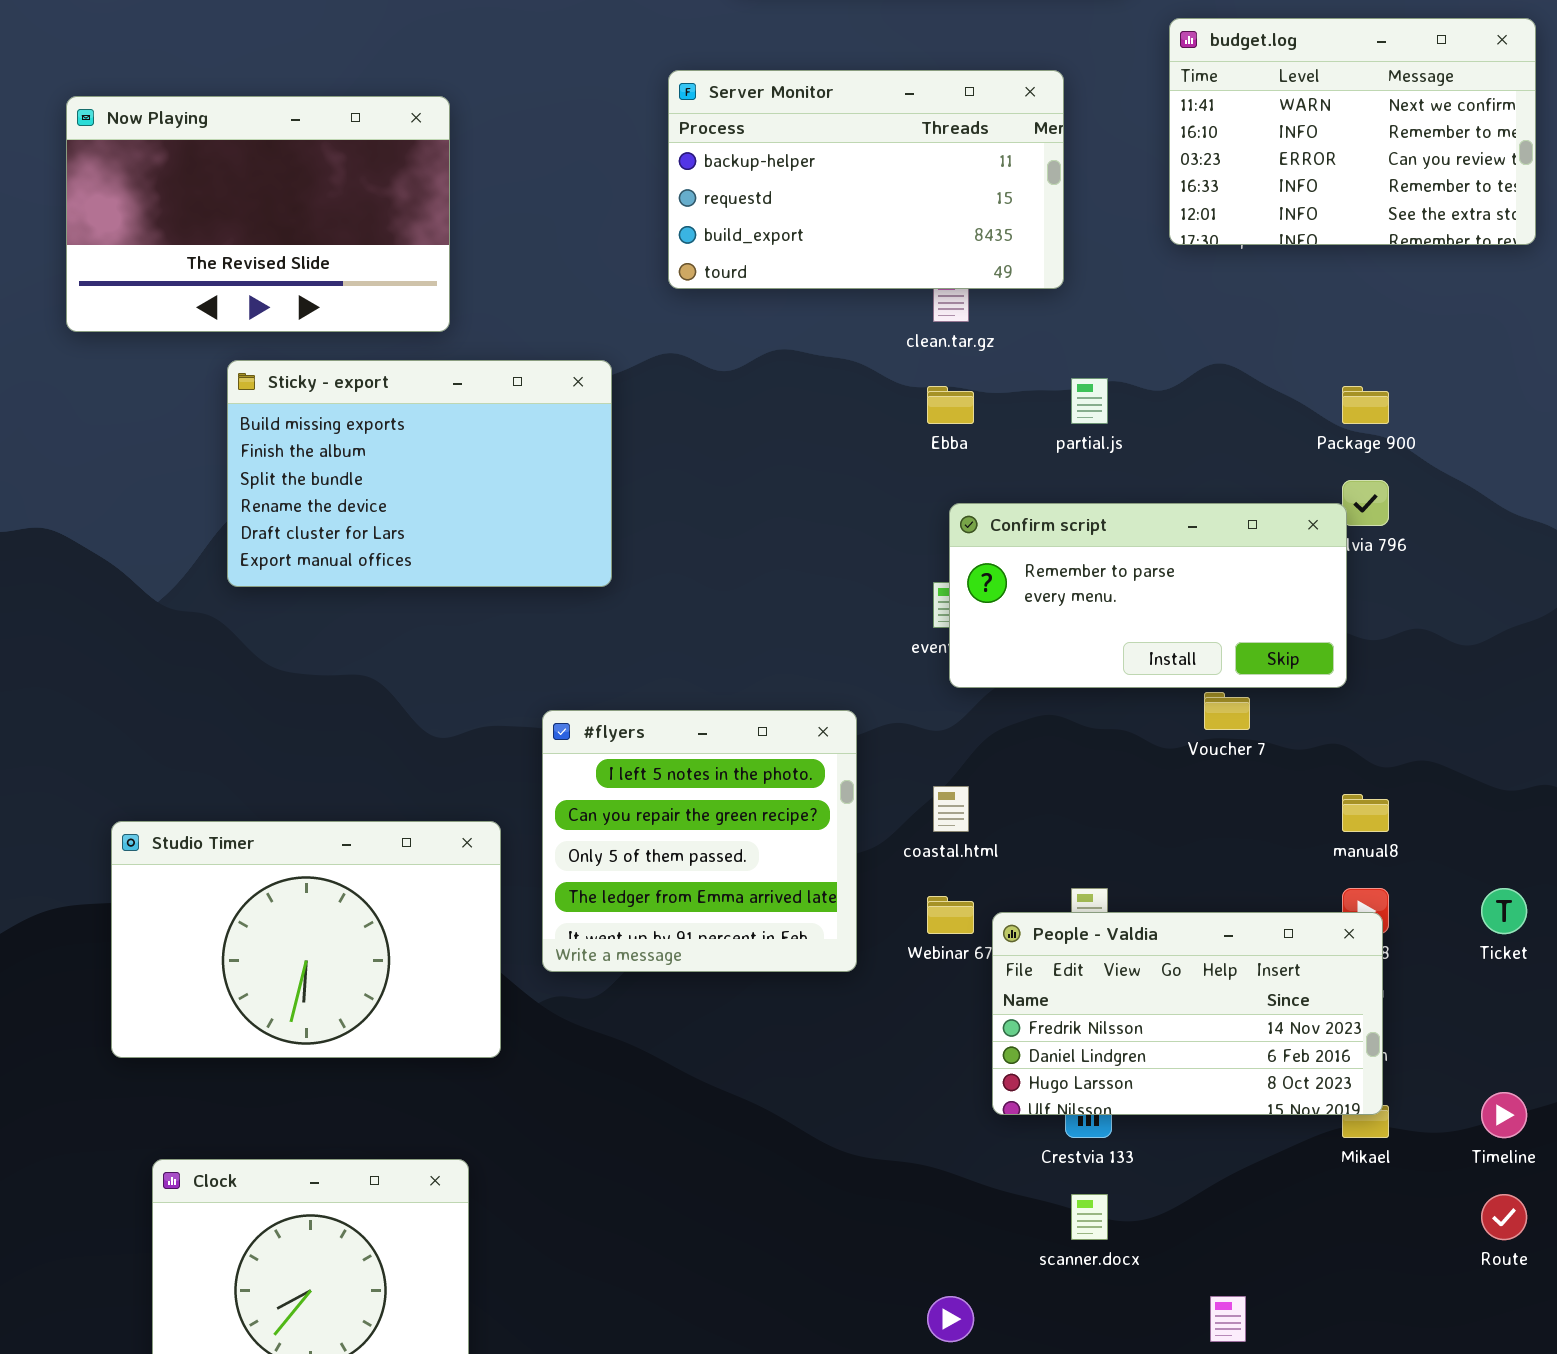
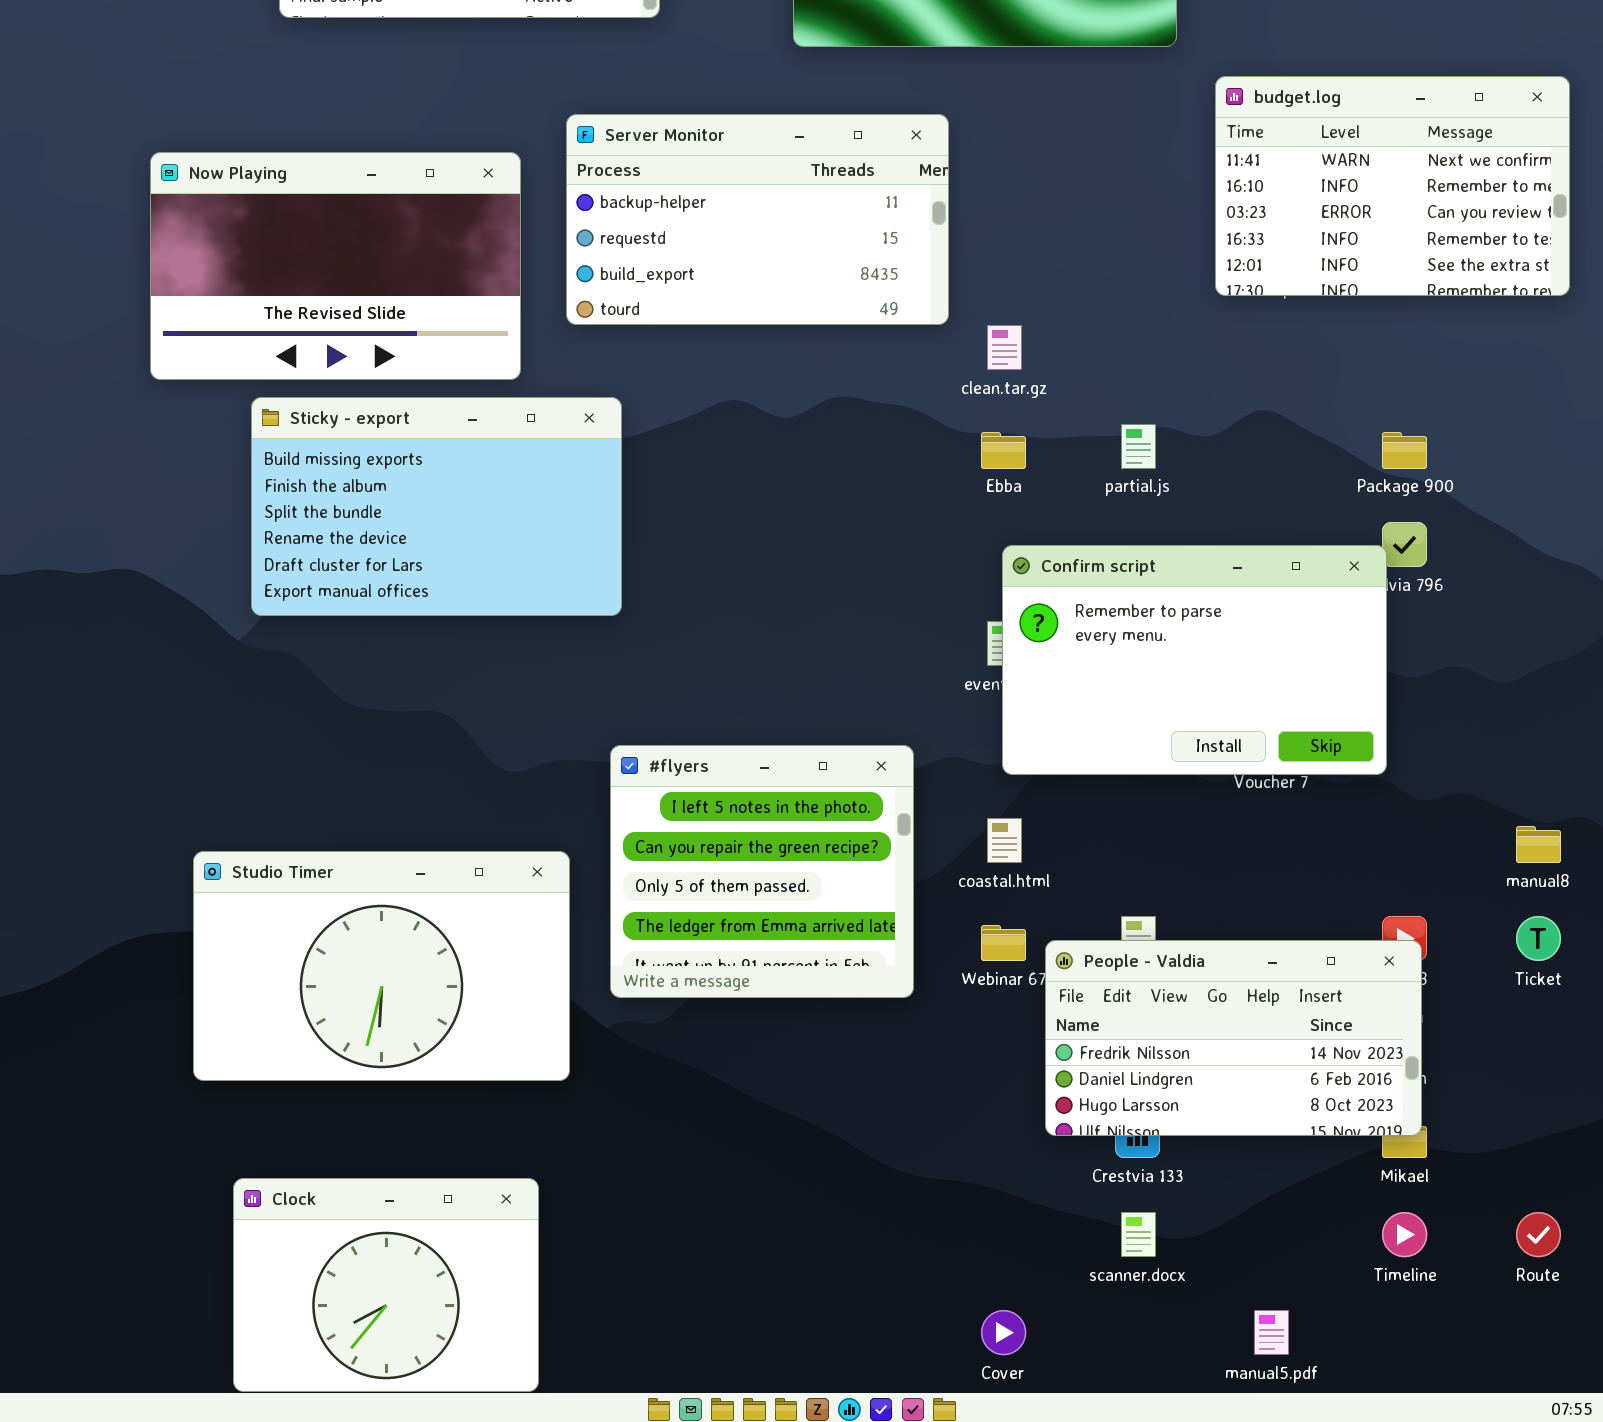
Server Monitor: [668,70,1064,289] -> [566,114,949,325], moved
Sticky - export: [227,360,612,587] -> [251,397,622,616], moved
Confirm script: [949,503,1347,688] -> [1002,545,1387,775], resized
manual8: [1342,794,1389,832] -> [1516,826,1561,863], moved
Timeline: [1481,1092,1527,1138] -> [1382,1212,1427,1257], moved

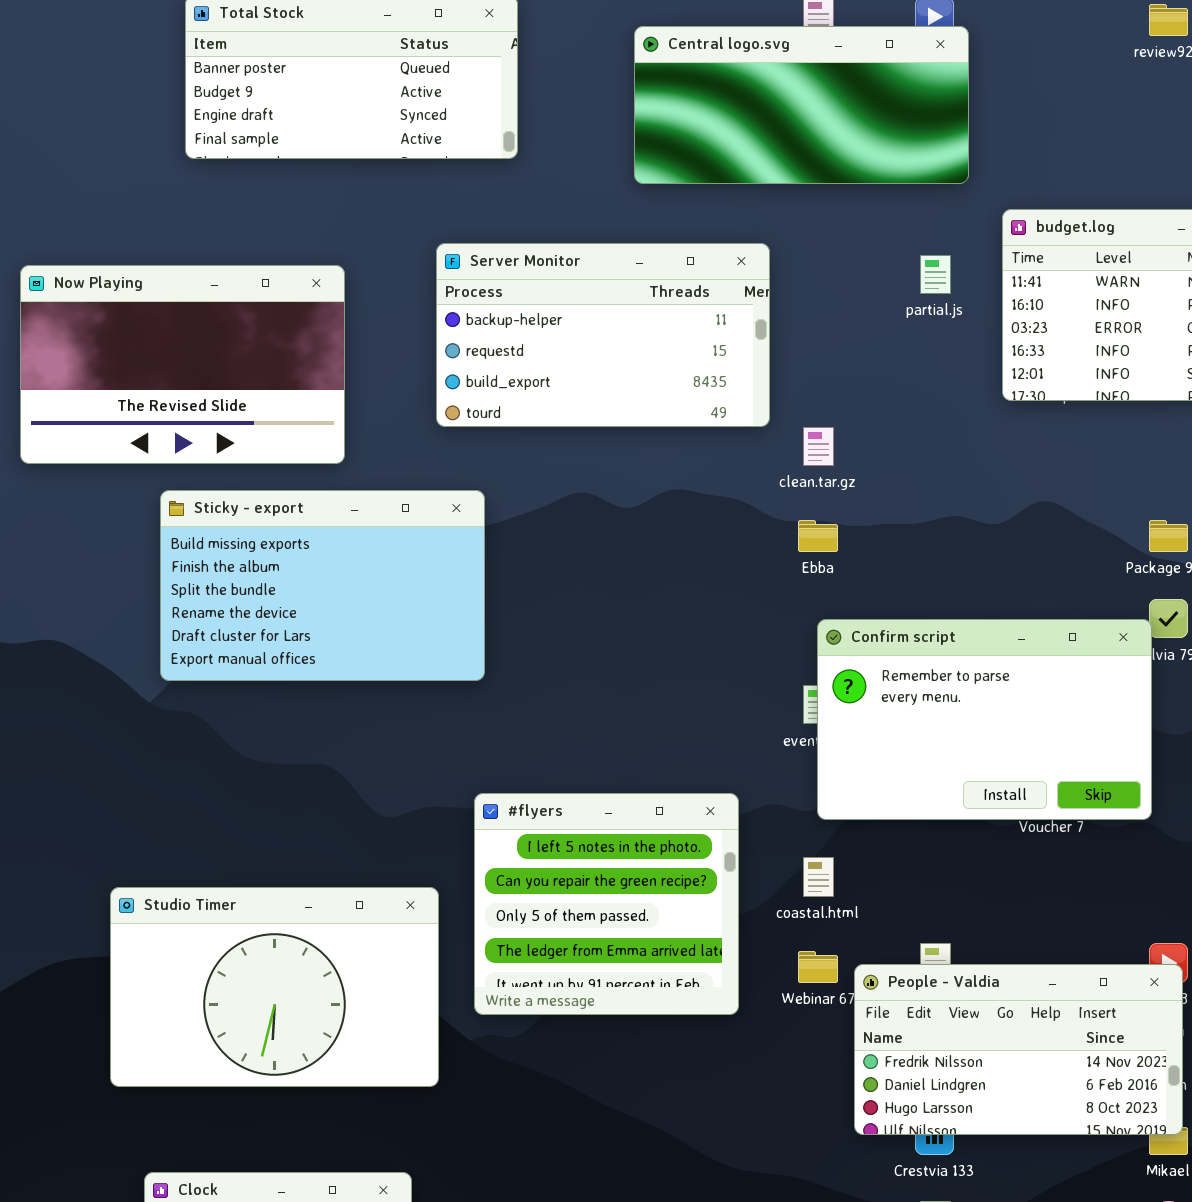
Now Playing: [150,152,521,380] -> [20,265,345,464], moved
partial.js: [1121,424,1156,469] -> [920,255,951,294], moved

